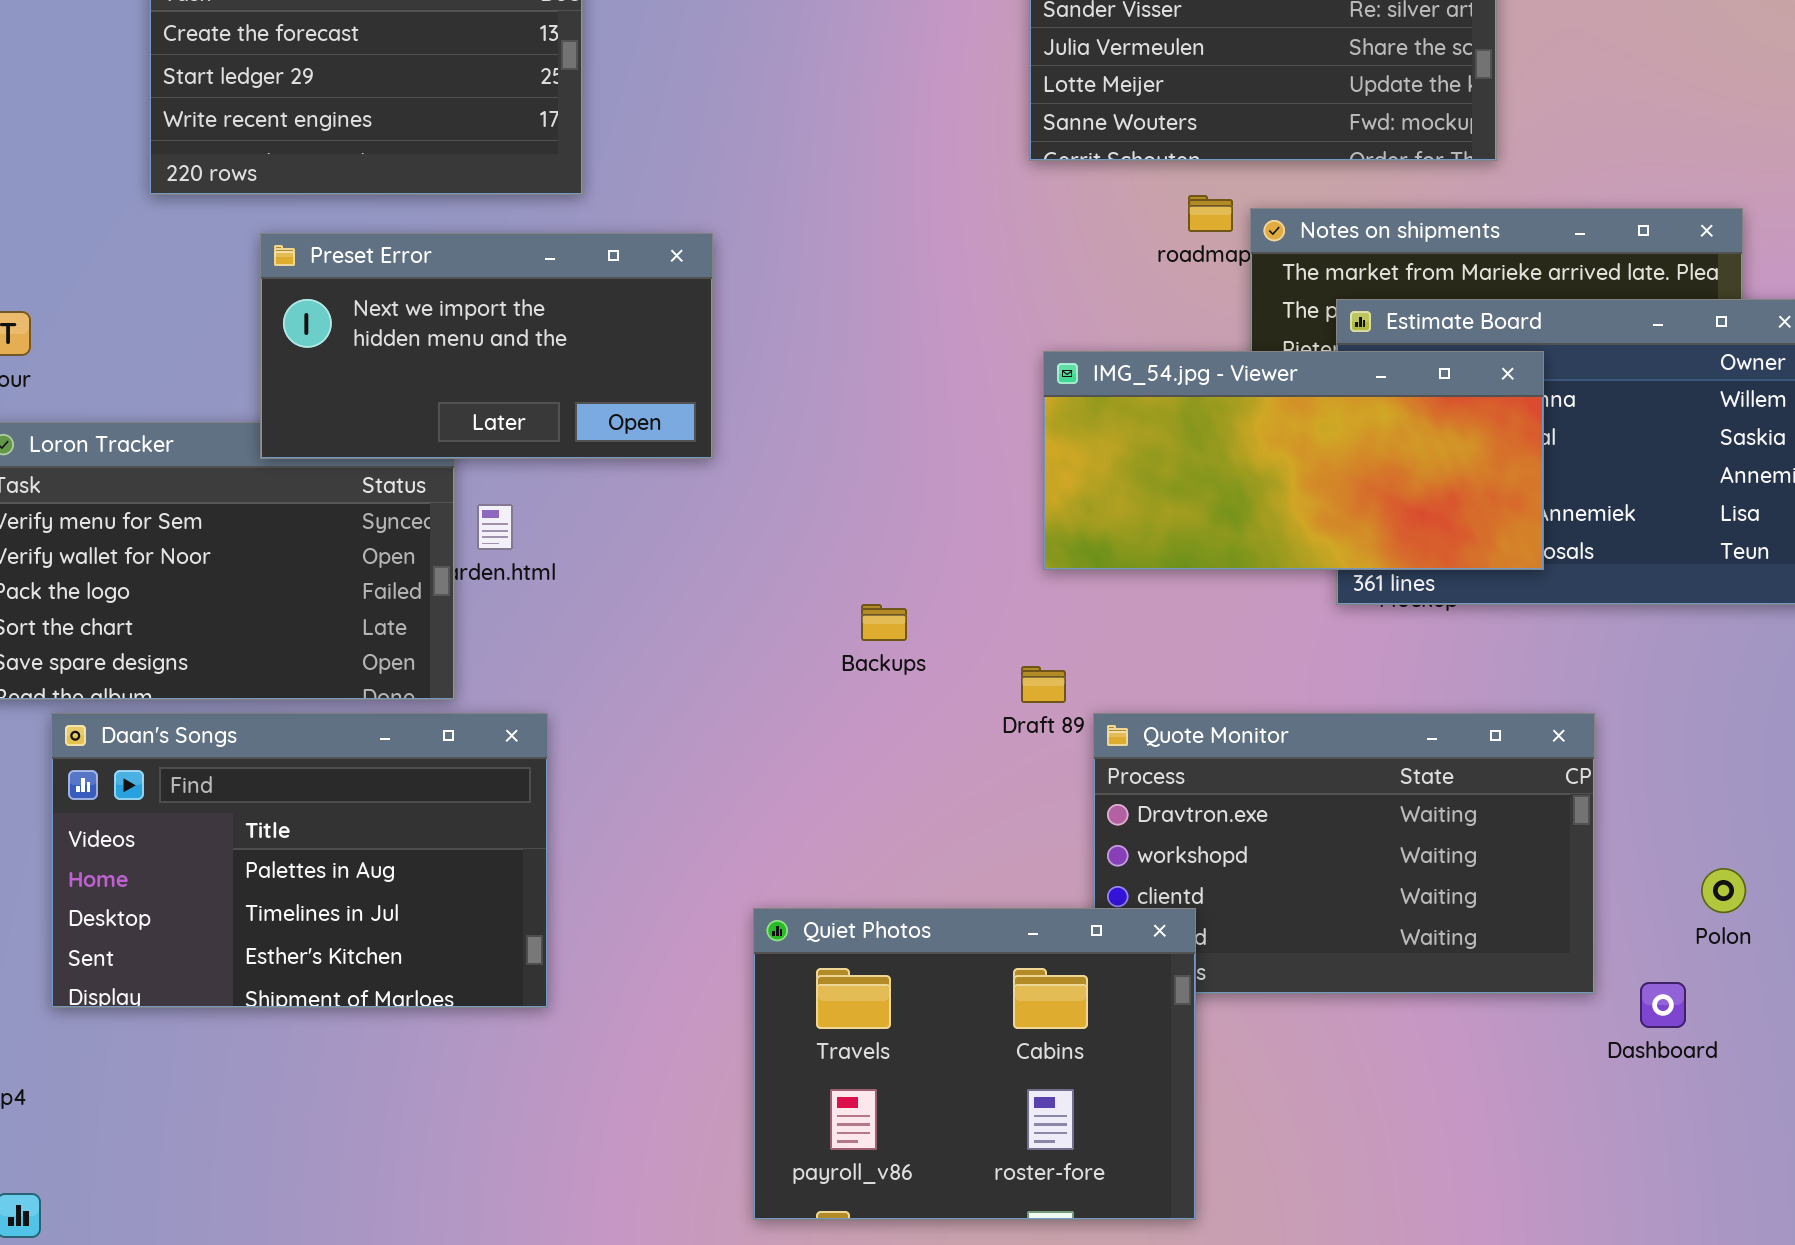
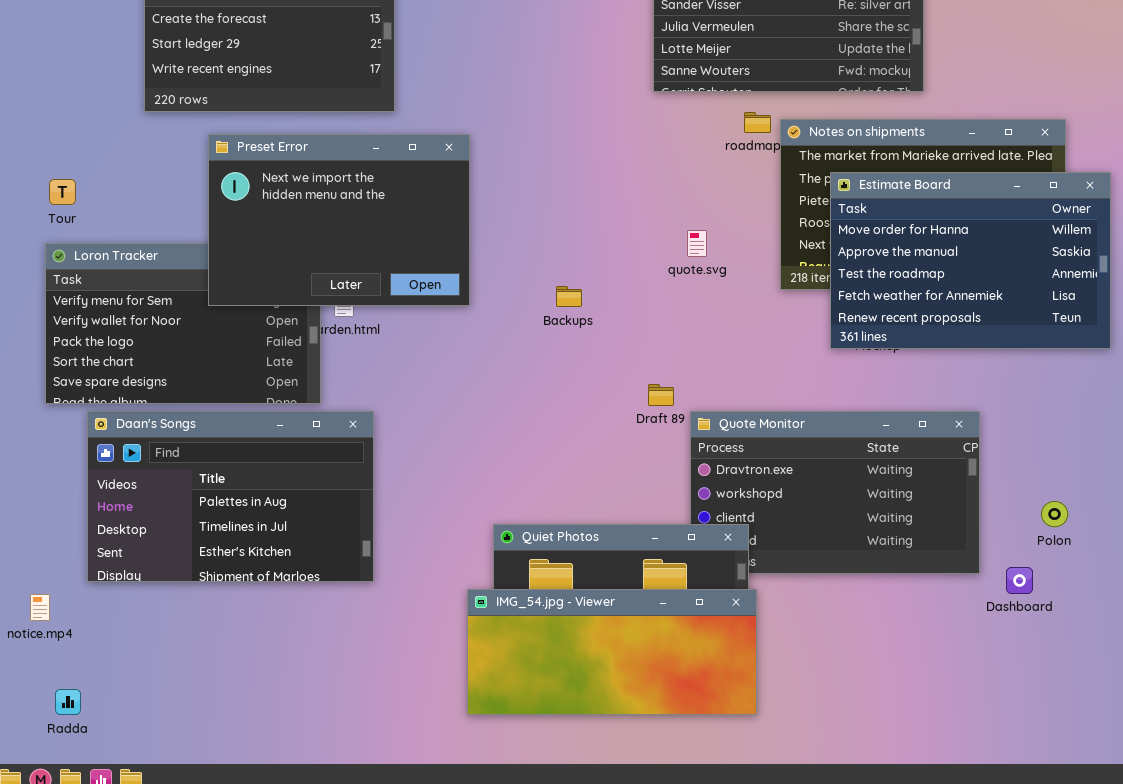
Preset Error: [260,233,713,459] -> [208,134,470,306], resized
IMG_54.jpg - Viewer: [1043,351,1544,570] -> [467,589,757,715], moved
Backups: [861,604,907,641] -> [556,286,582,307], moved

